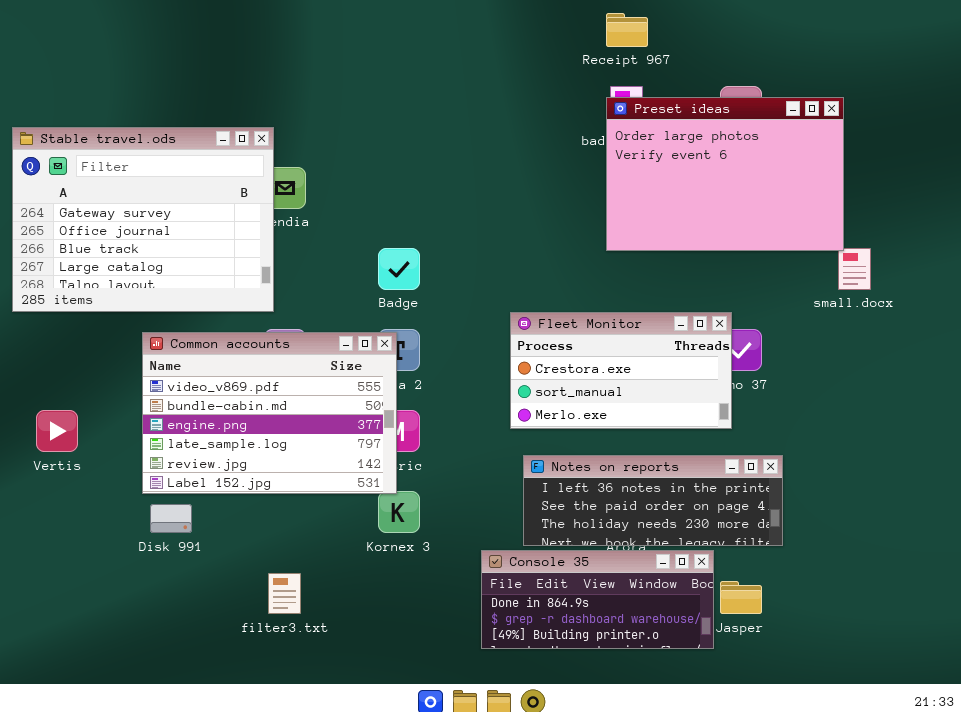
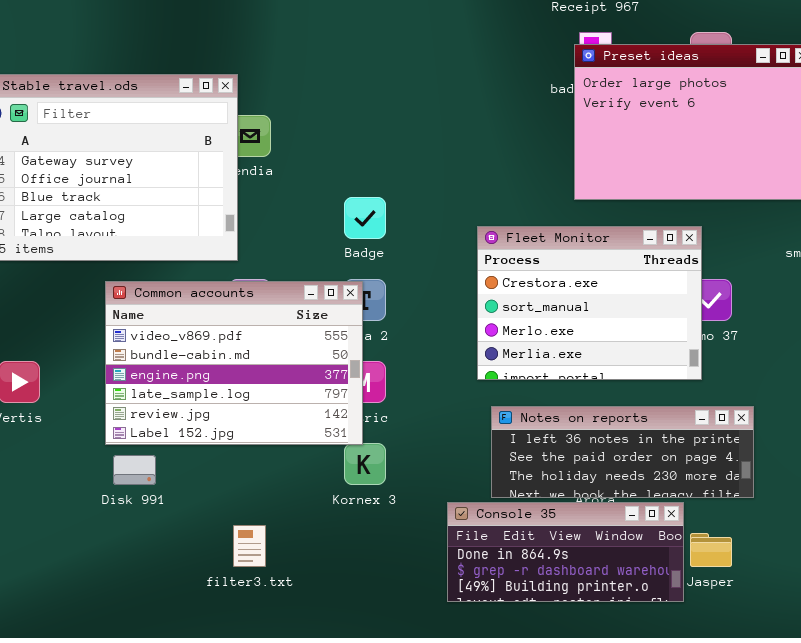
Fleet Monitor: [510,312,732,429] -> [477,226,702,380], resized

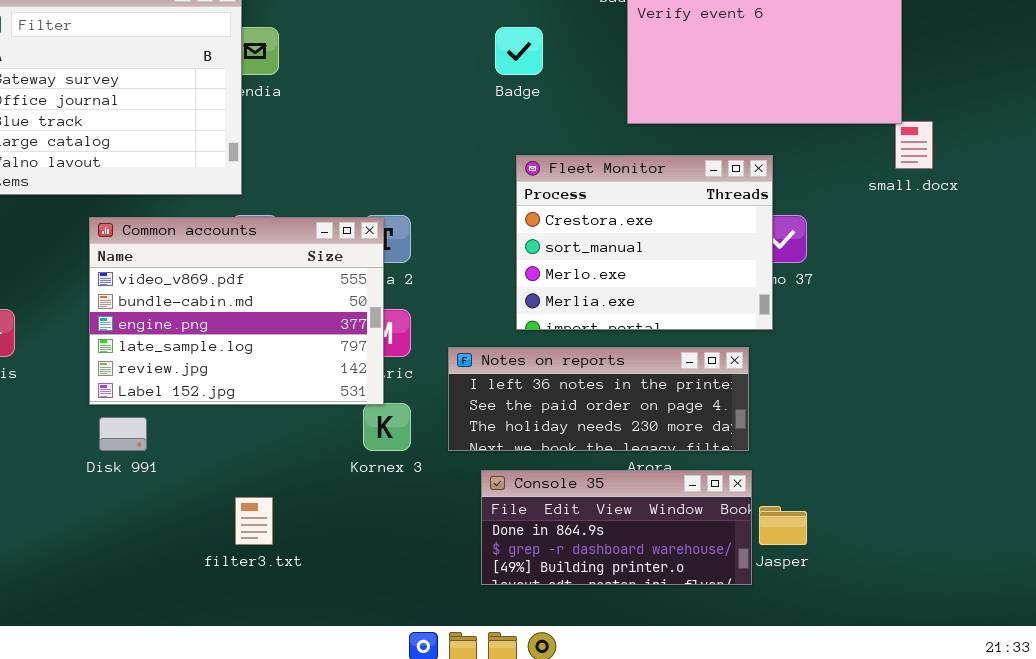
Badge: [344,197,386,239] -> [495,27,543,75], moved
Notes on reports: [491,406,754,498] -> [448,347,749,451], moved

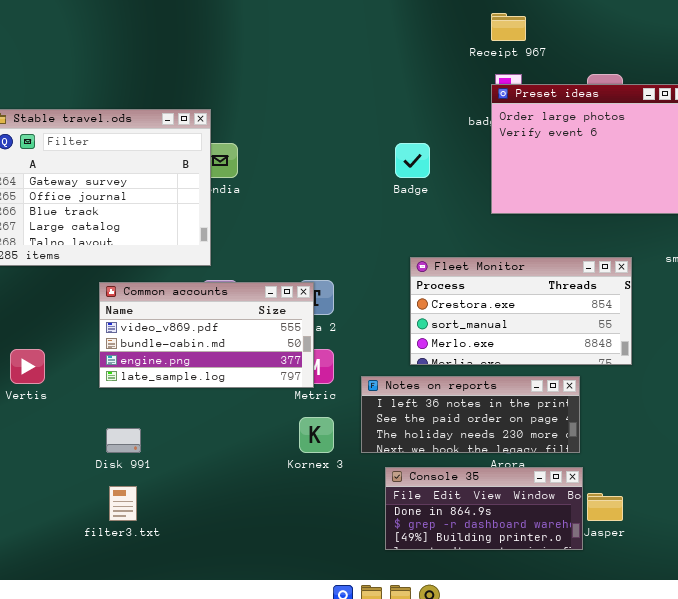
Fleet Monitor: [516,155,773,330] -> [410,257,632,365], resized
Common accounts: [89,217,384,405] -> [99,282,314,388], resized
filter3.txt: [235,497,273,545] -> [109,486,137,521], moved

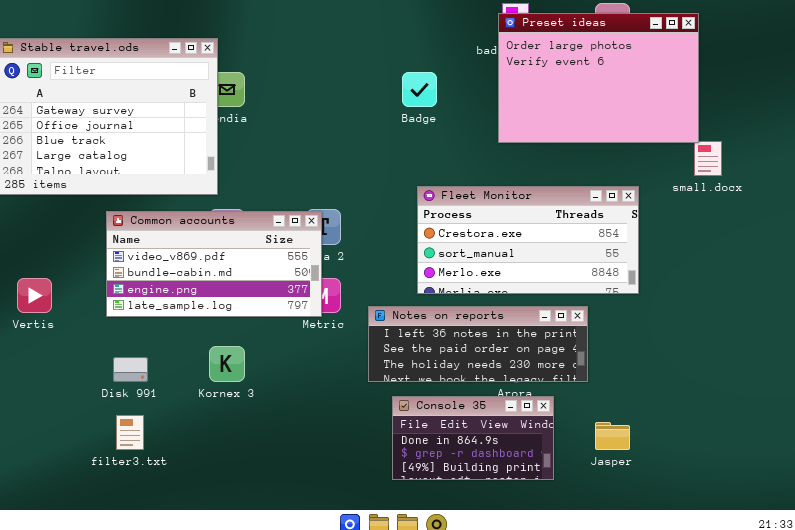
Kornex 3: [299,417,334,453] -> [209,346,245,382], moved
Console 35: [385,467,583,550] -> [392,396,554,480], resized

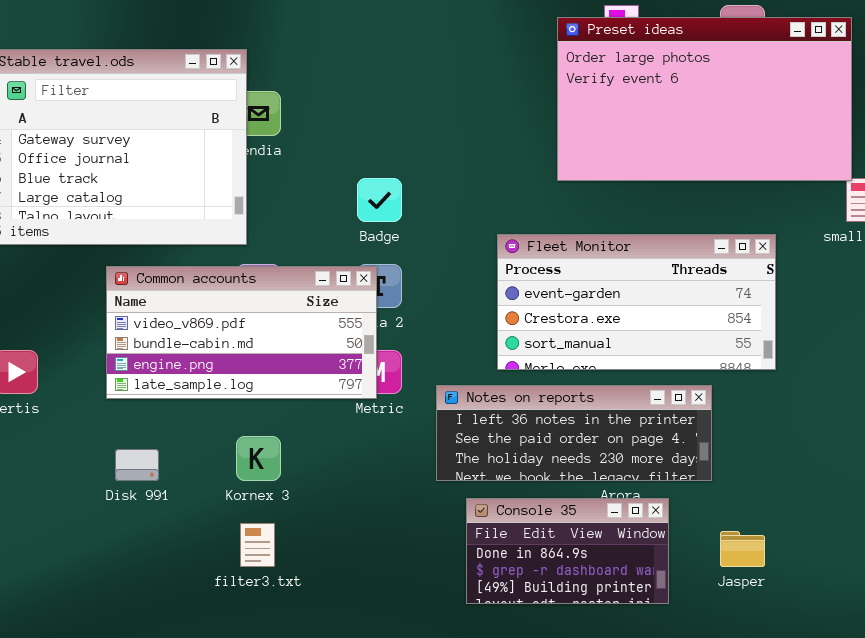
Preset ideas: [498,13,699,143] -> [557,17,852,181], resized
Badge: [402,72,437,107] -> [357,178,402,222], moved
Fleet Monitor: [417,186,639,294] -> [497,234,776,370], scrolled up 1 row
filter3.txt: [116,415,144,450] -> [240,523,275,567], moved

